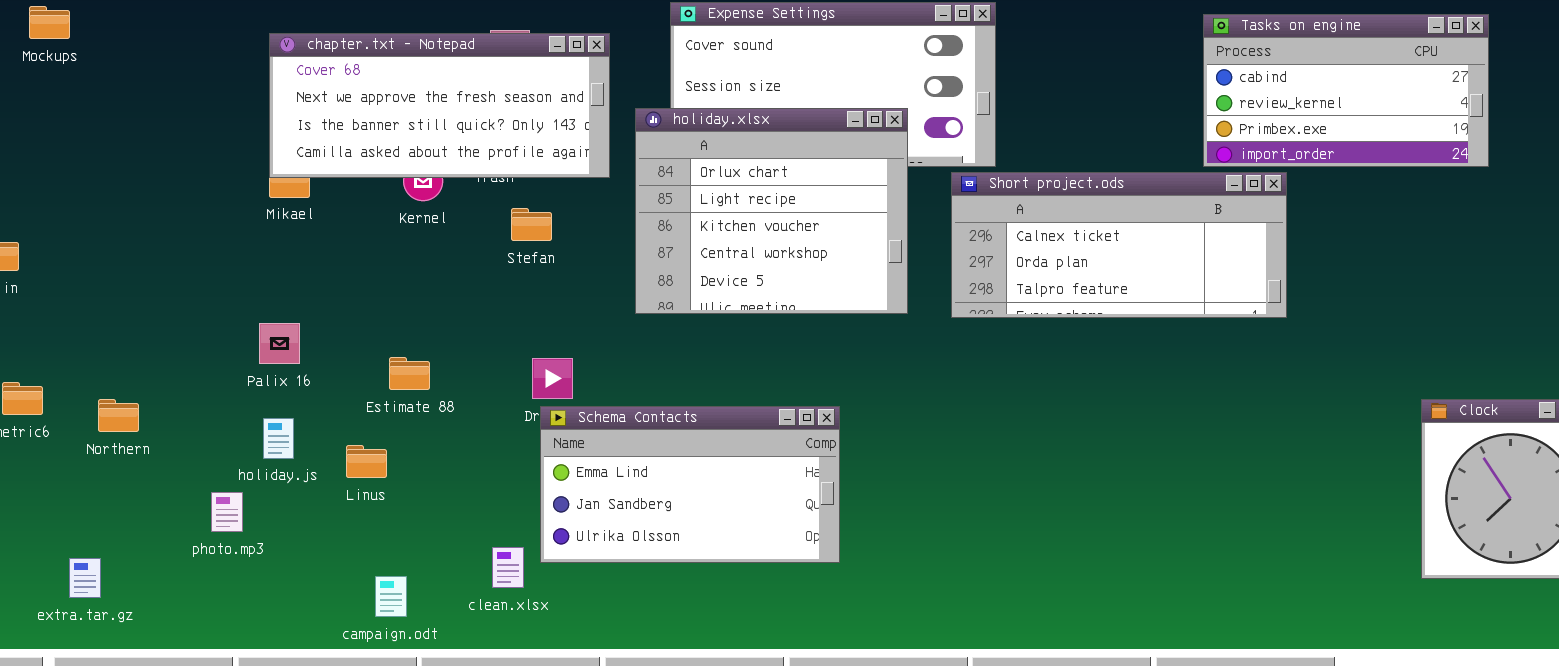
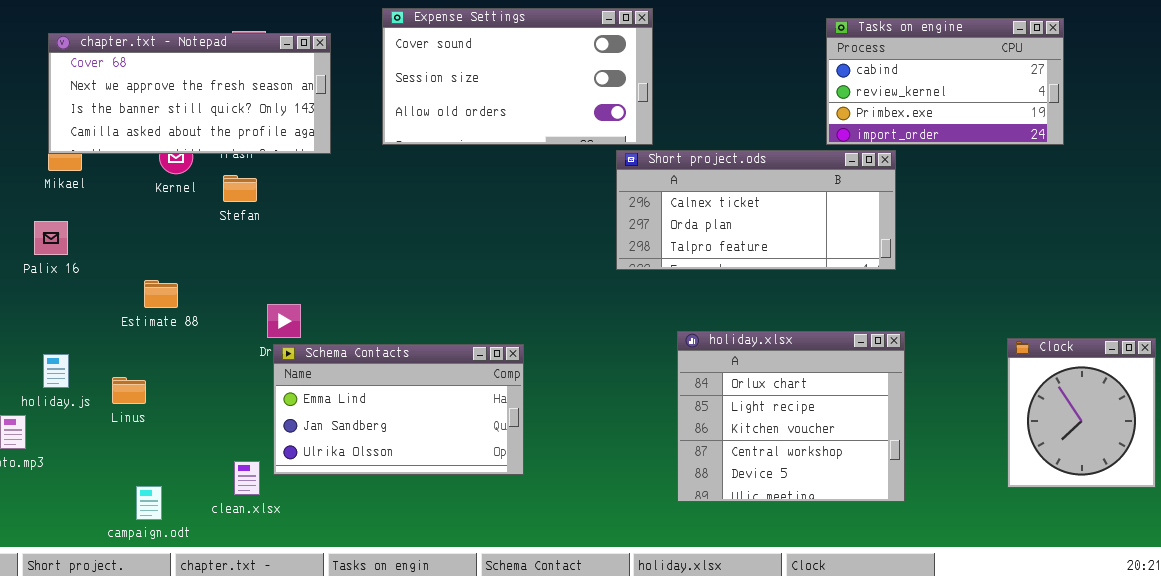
holiday.xlsx: [635,108,908,314] -> [677,331,905,502], moved
Stefan: [511,208,552,241] -> [223,175,257,202], moved
Palix 16: [259,323,300,364] -> [34,221,68,255], moved
Estimate 88: [389,357,430,390] -> [144,280,178,308], moved

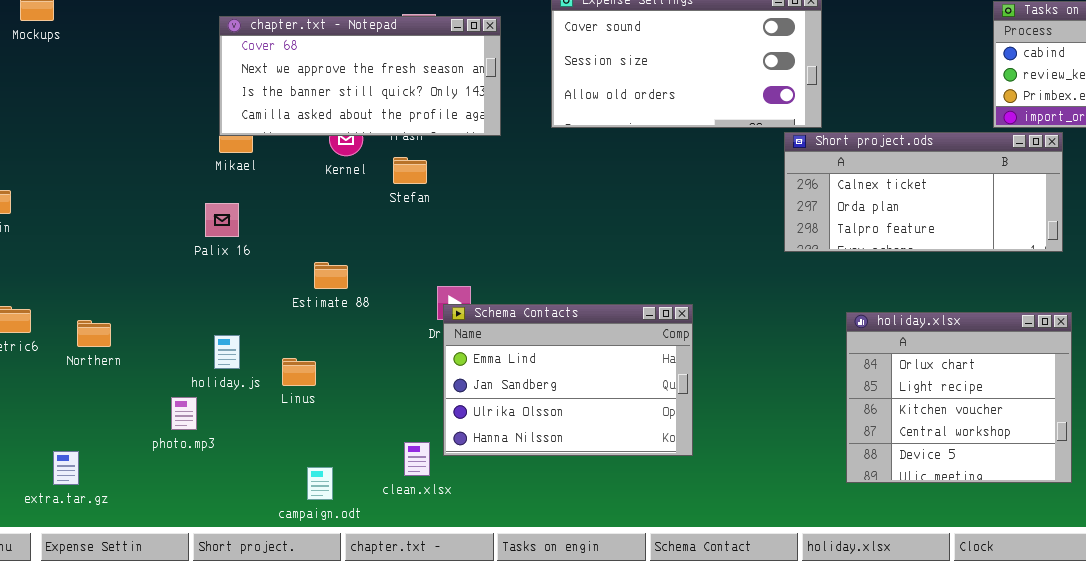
Schema Contacts: [273,344,524,475] -> [443,304,693,456], resized

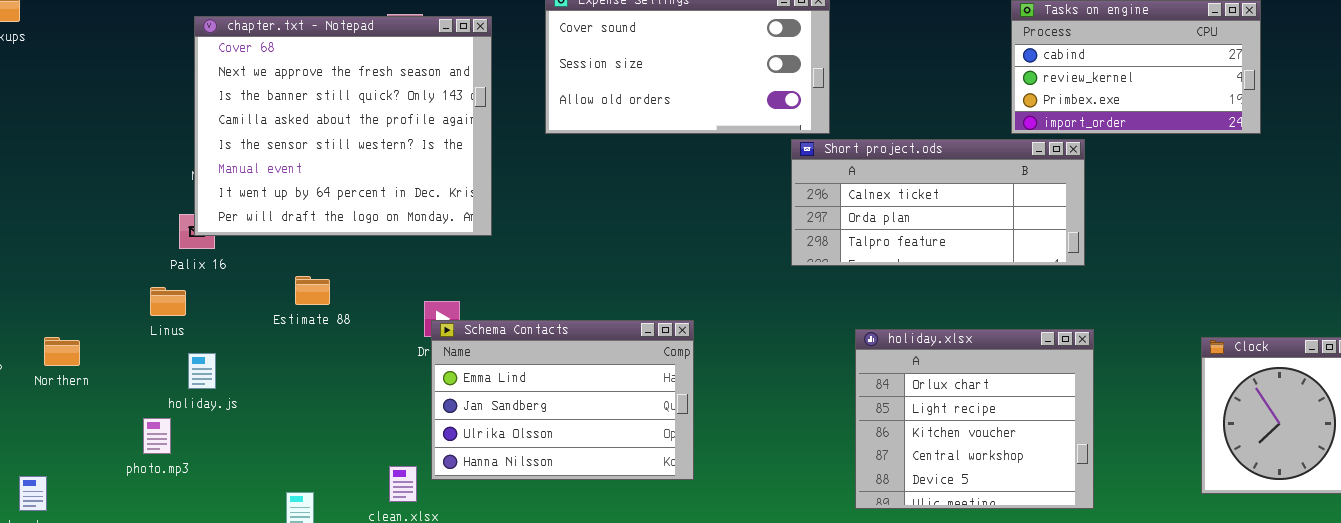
chapter.txt - Notepad: [219,16,501,136] -> [194,16,492,236], resized
Linus: [282,358,316,386] -> [150,287,186,316], moved

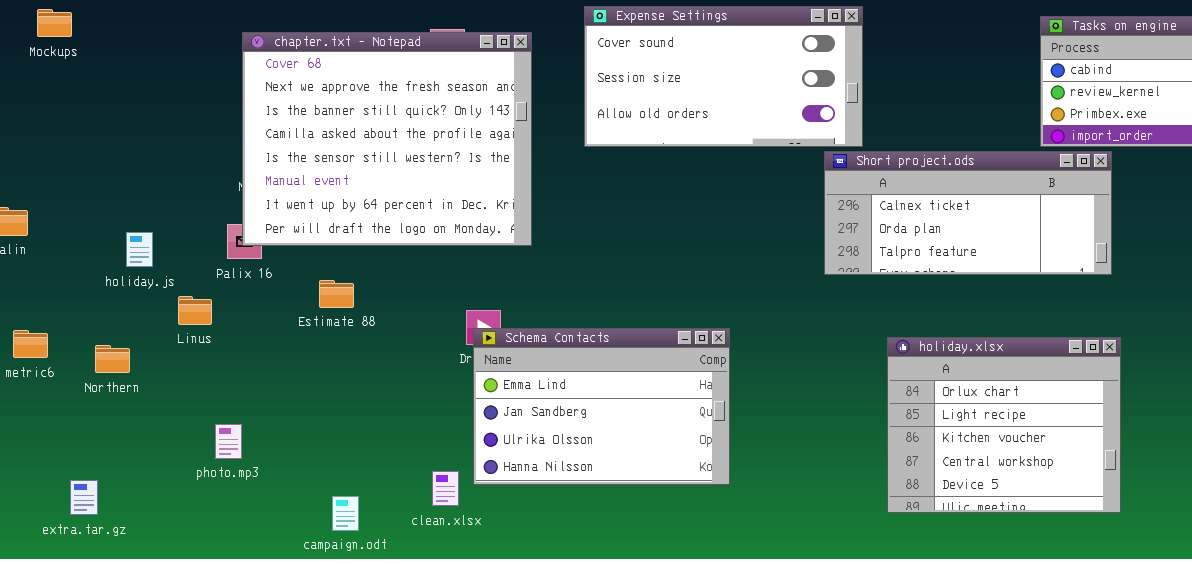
Estimate 88: [295,276,330,305] -> [319,280,354,308], moved
Linus: [150,287,186,316] -> [178,296,212,325], moved
holiday.js: [188,353,216,389] -> [126,232,153,267], moved
photo.mp3: [143,418,171,454] -> [215,424,242,459], moved

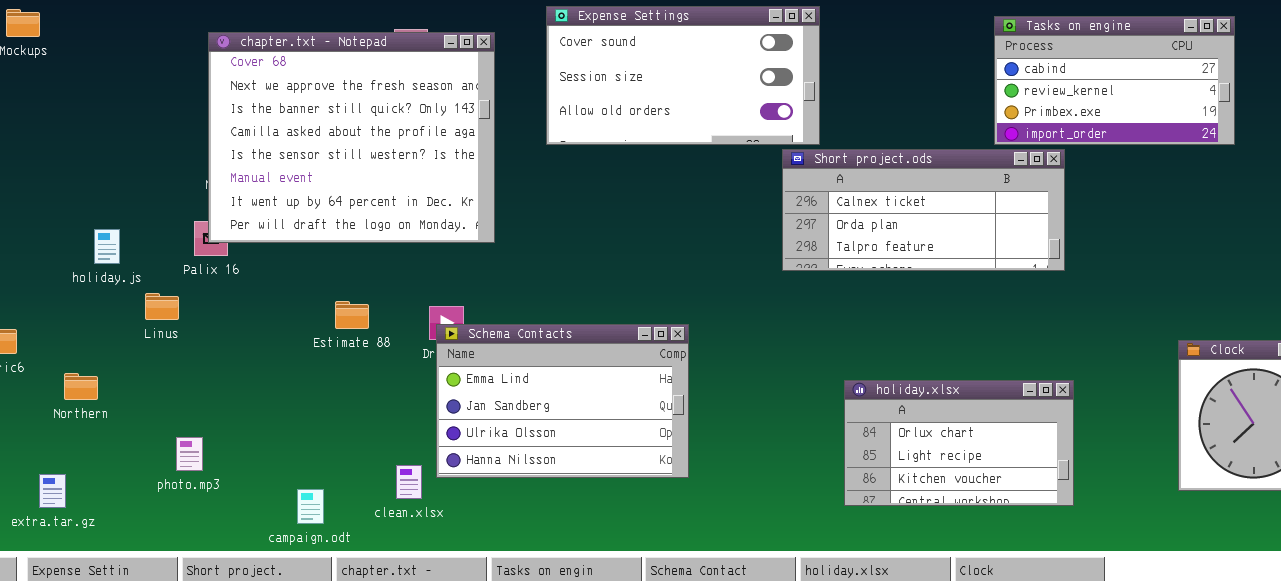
Estimate 88: [319,280,354,308] -> [335,301,369,329], moved
holiday.xlsx: [887,337,1121,513] -> [844,380,1074,506], resized
Northern: [95,345,130,373] -> [64,373,98,400], moved
photo.mp3: [215,424,242,459] -> [176,437,203,471], moved

